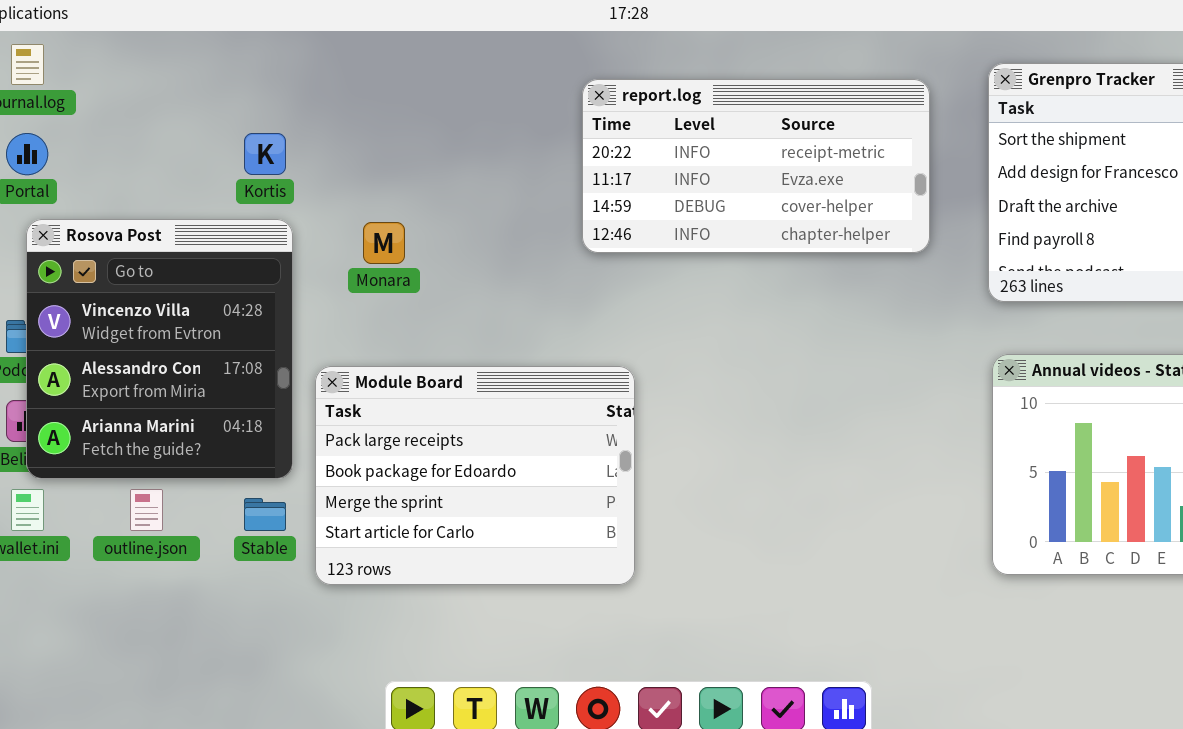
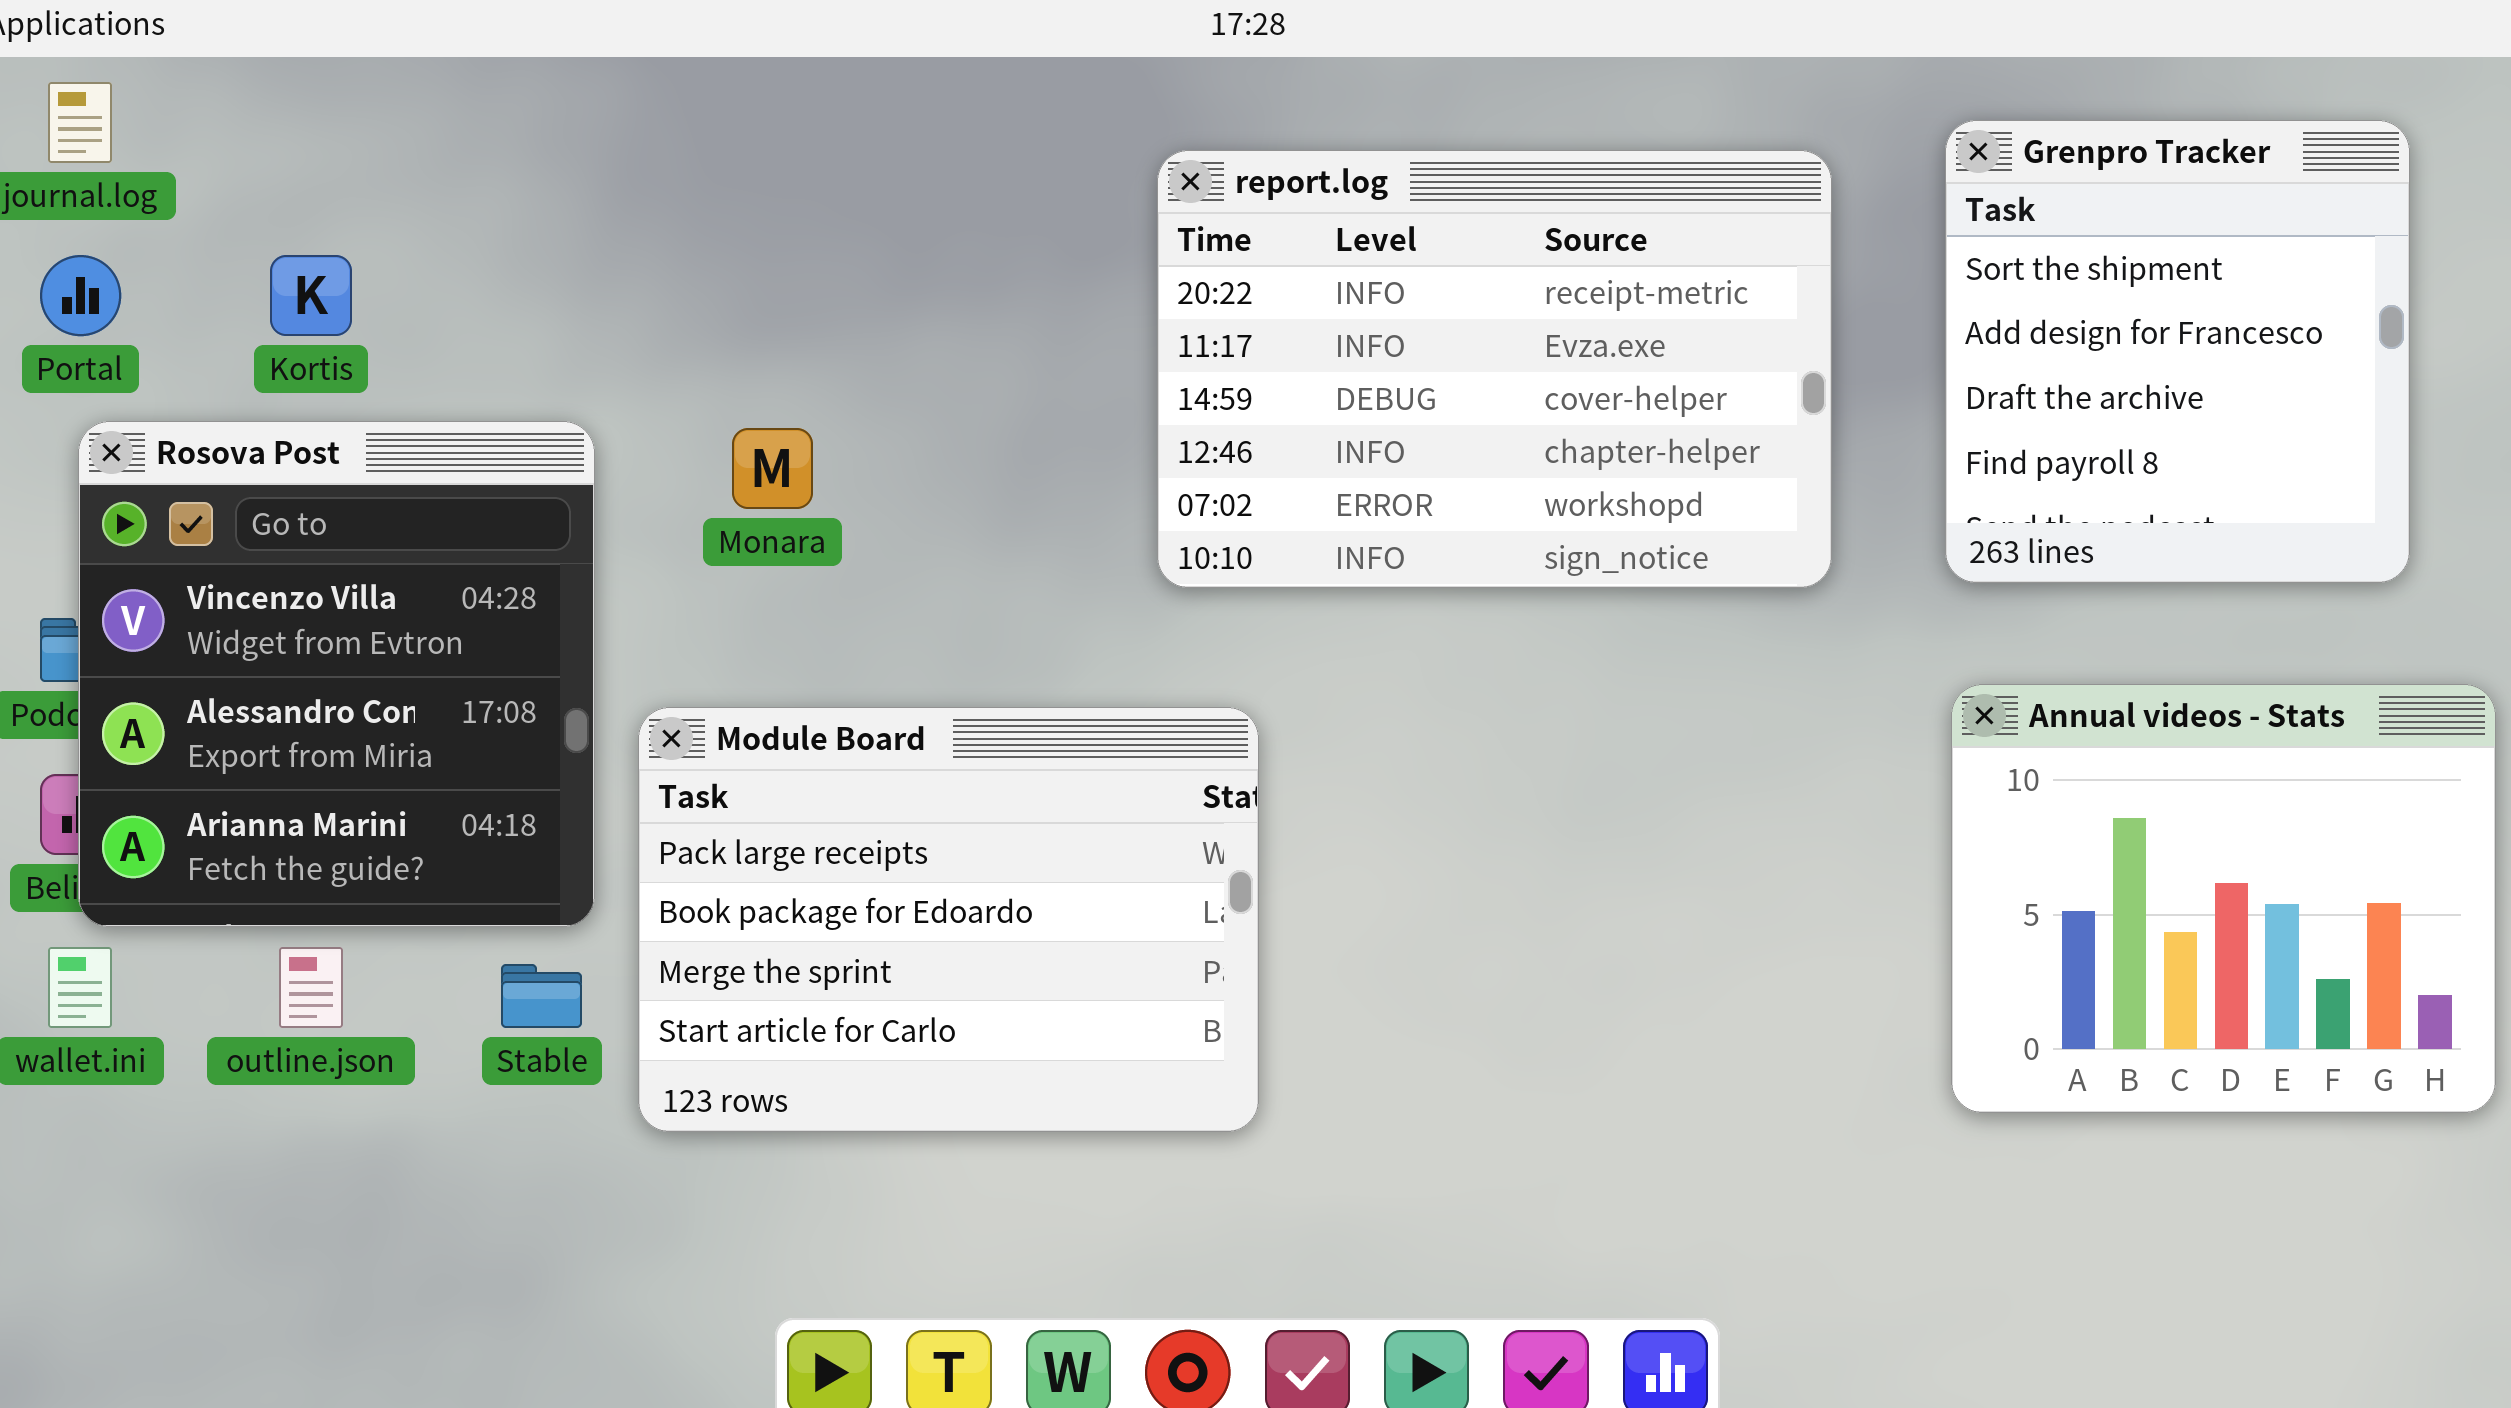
report.log: [582,79,930,253] -> [1157,150,1832,588], resized
Kortis: [244,133,286,175] -> [270,255,352,336], moved

